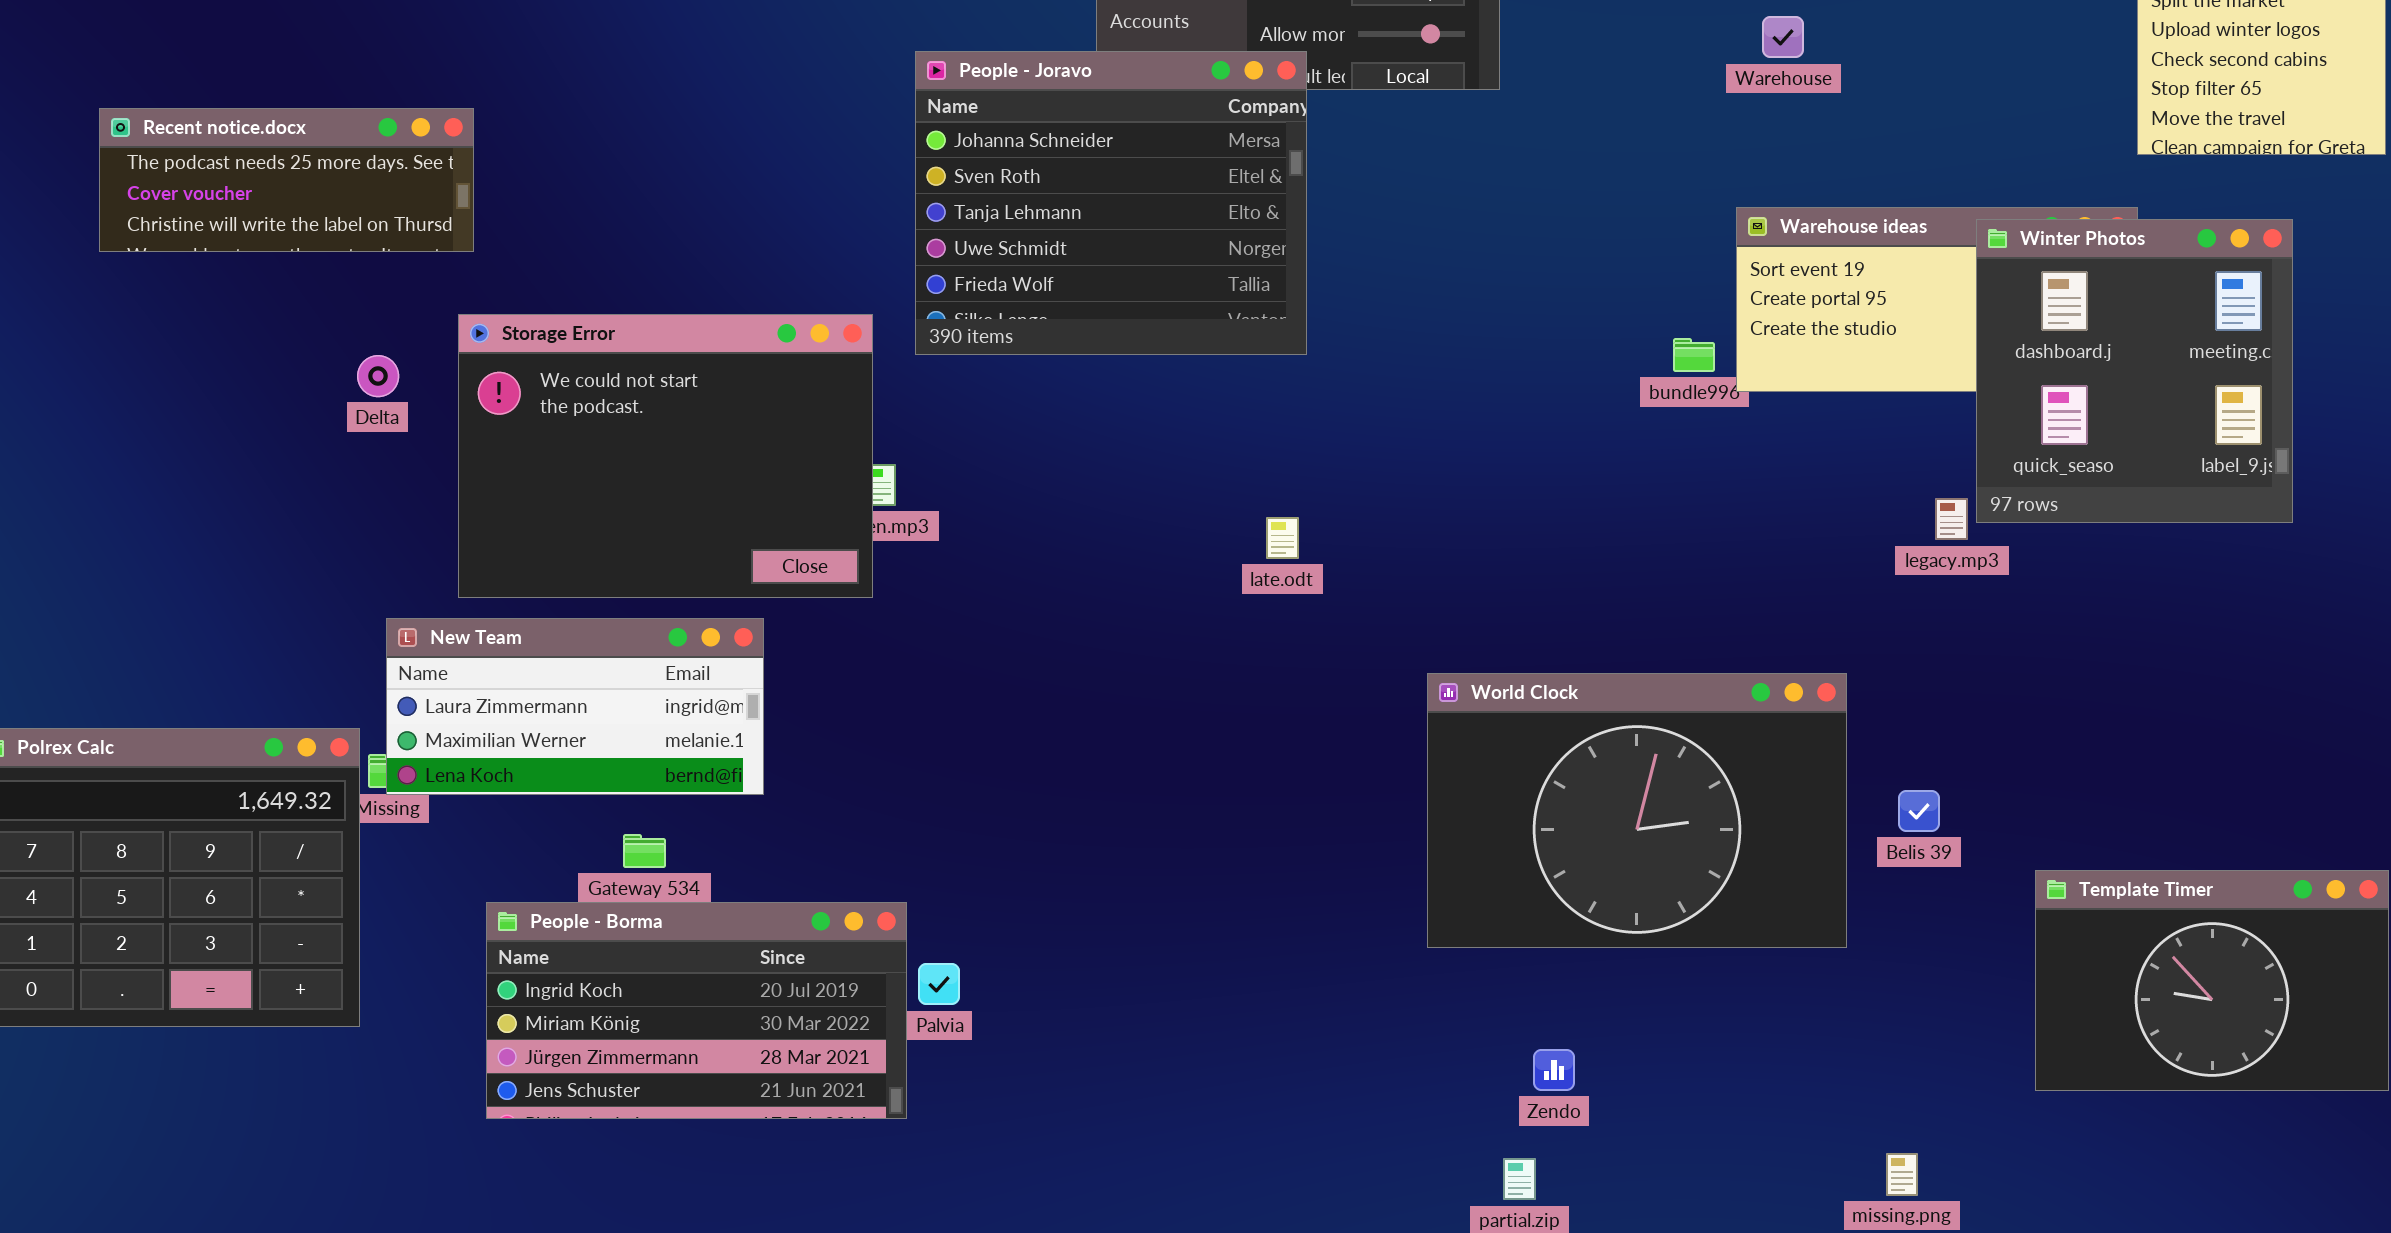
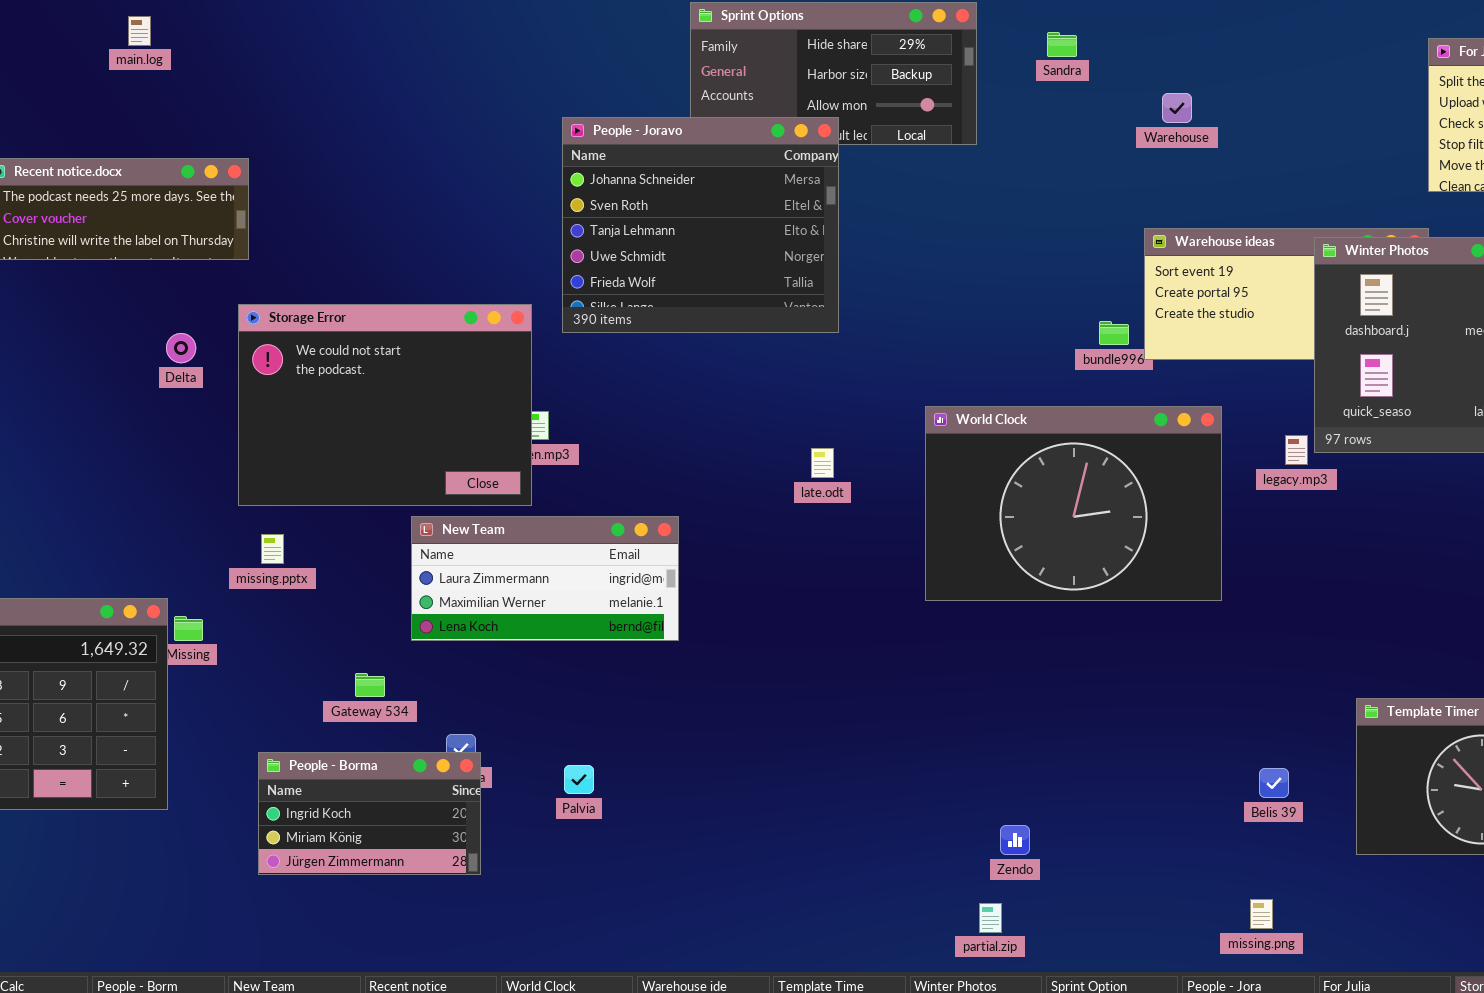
New Team: [386,618,764,795] -> [411,516,679,641], moved
World Clock: [1427,673,1847,948] -> [925,406,1222,601], moved
Belis 39: [1898,790,1940,832] -> [1259,768,1289,798], moved
People - Borma: [486,902,907,1119] -> [258,752,481,875], resized

